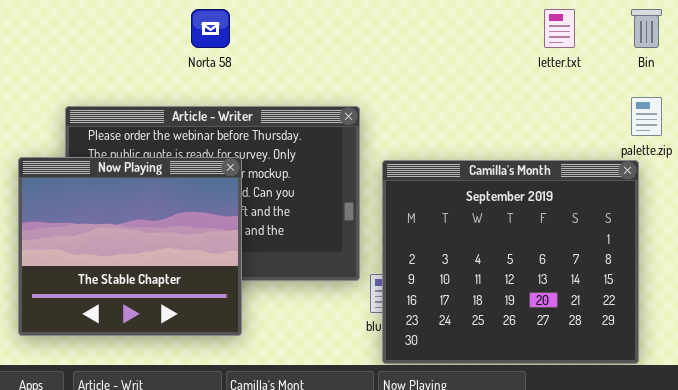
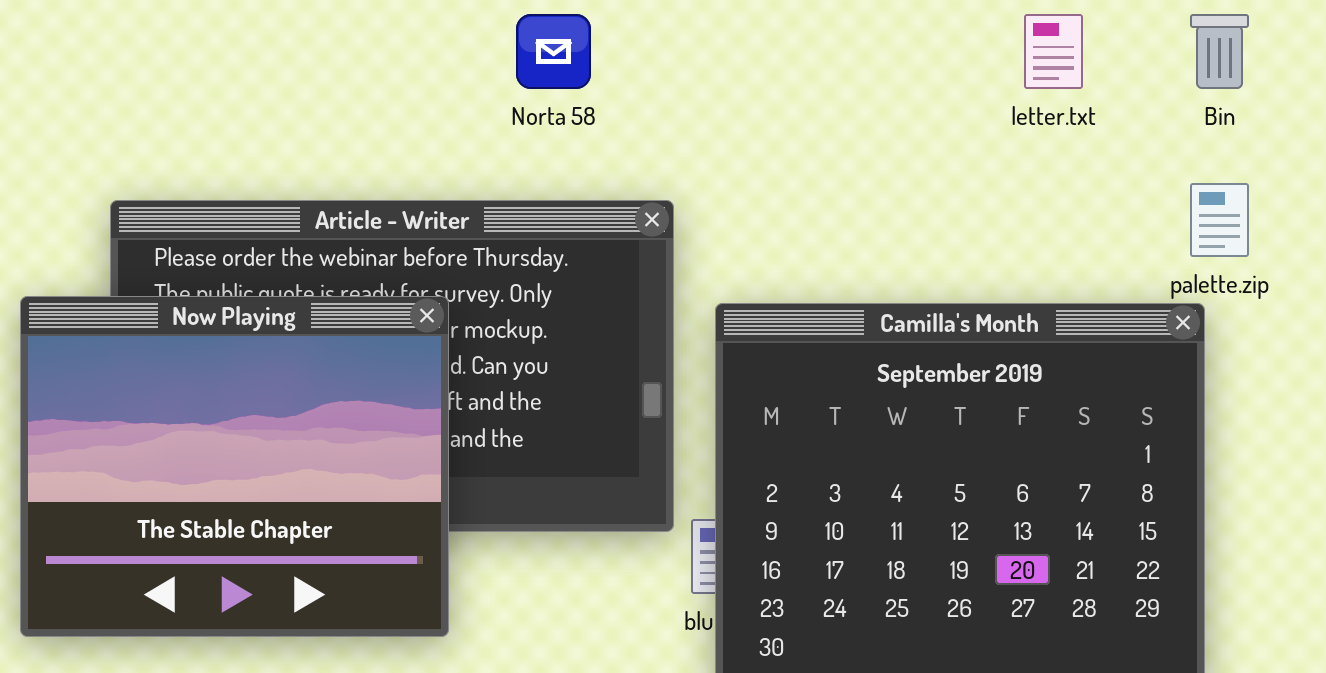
Norta 58: [191,9,230,48] -> [516,14,591,89], moved

